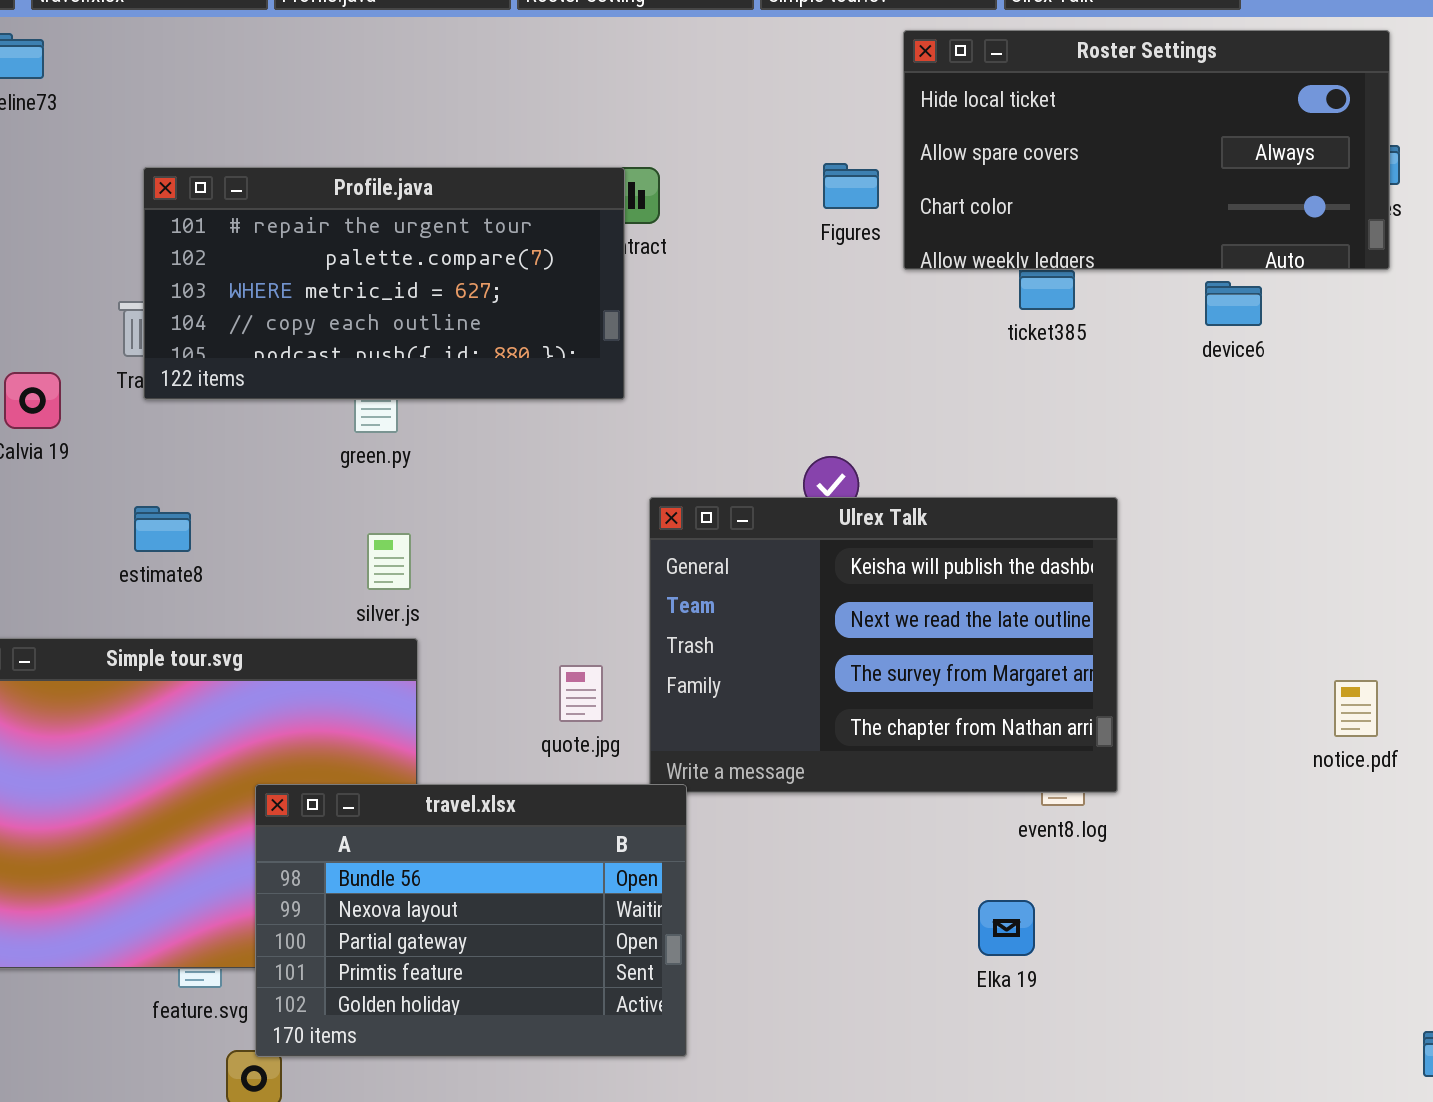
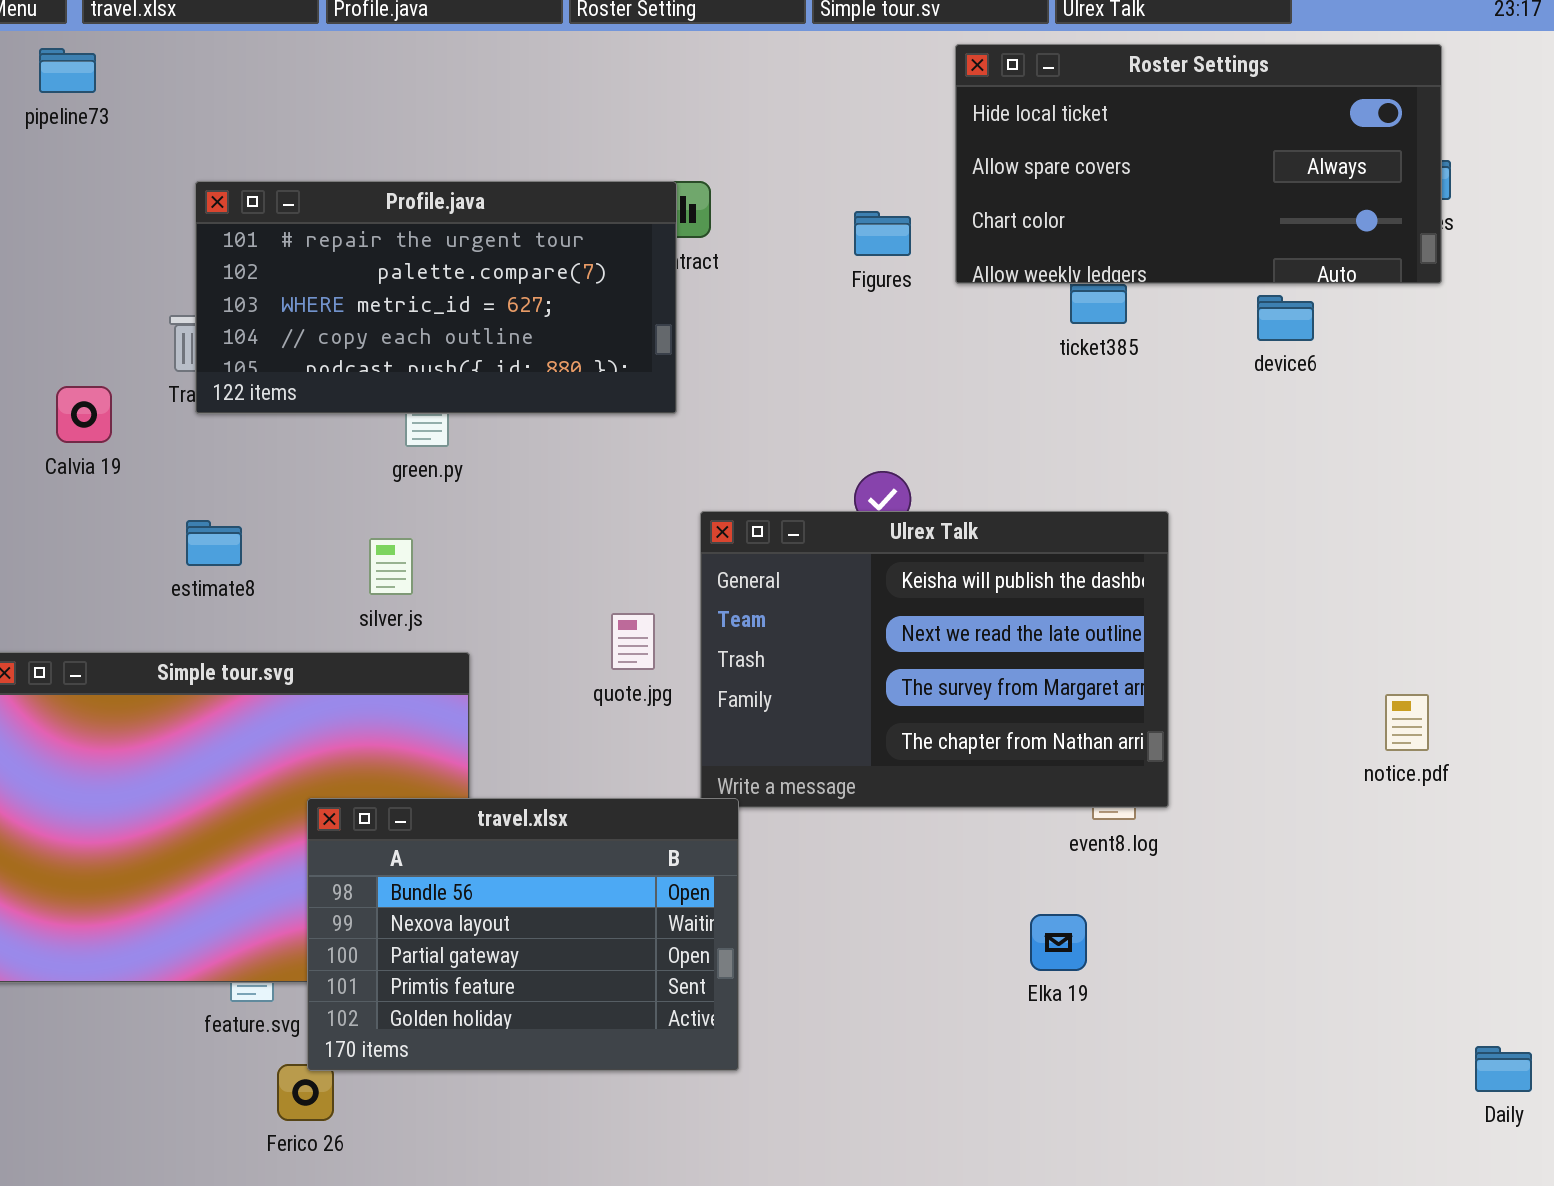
Figures: [823,163,879,209] -> [854,211,911,256], moved
silver.js: [367,533,411,590] -> [369,538,413,595], moved
quote.jpg: [559,665,603,722] -> [611,613,655,670], moved

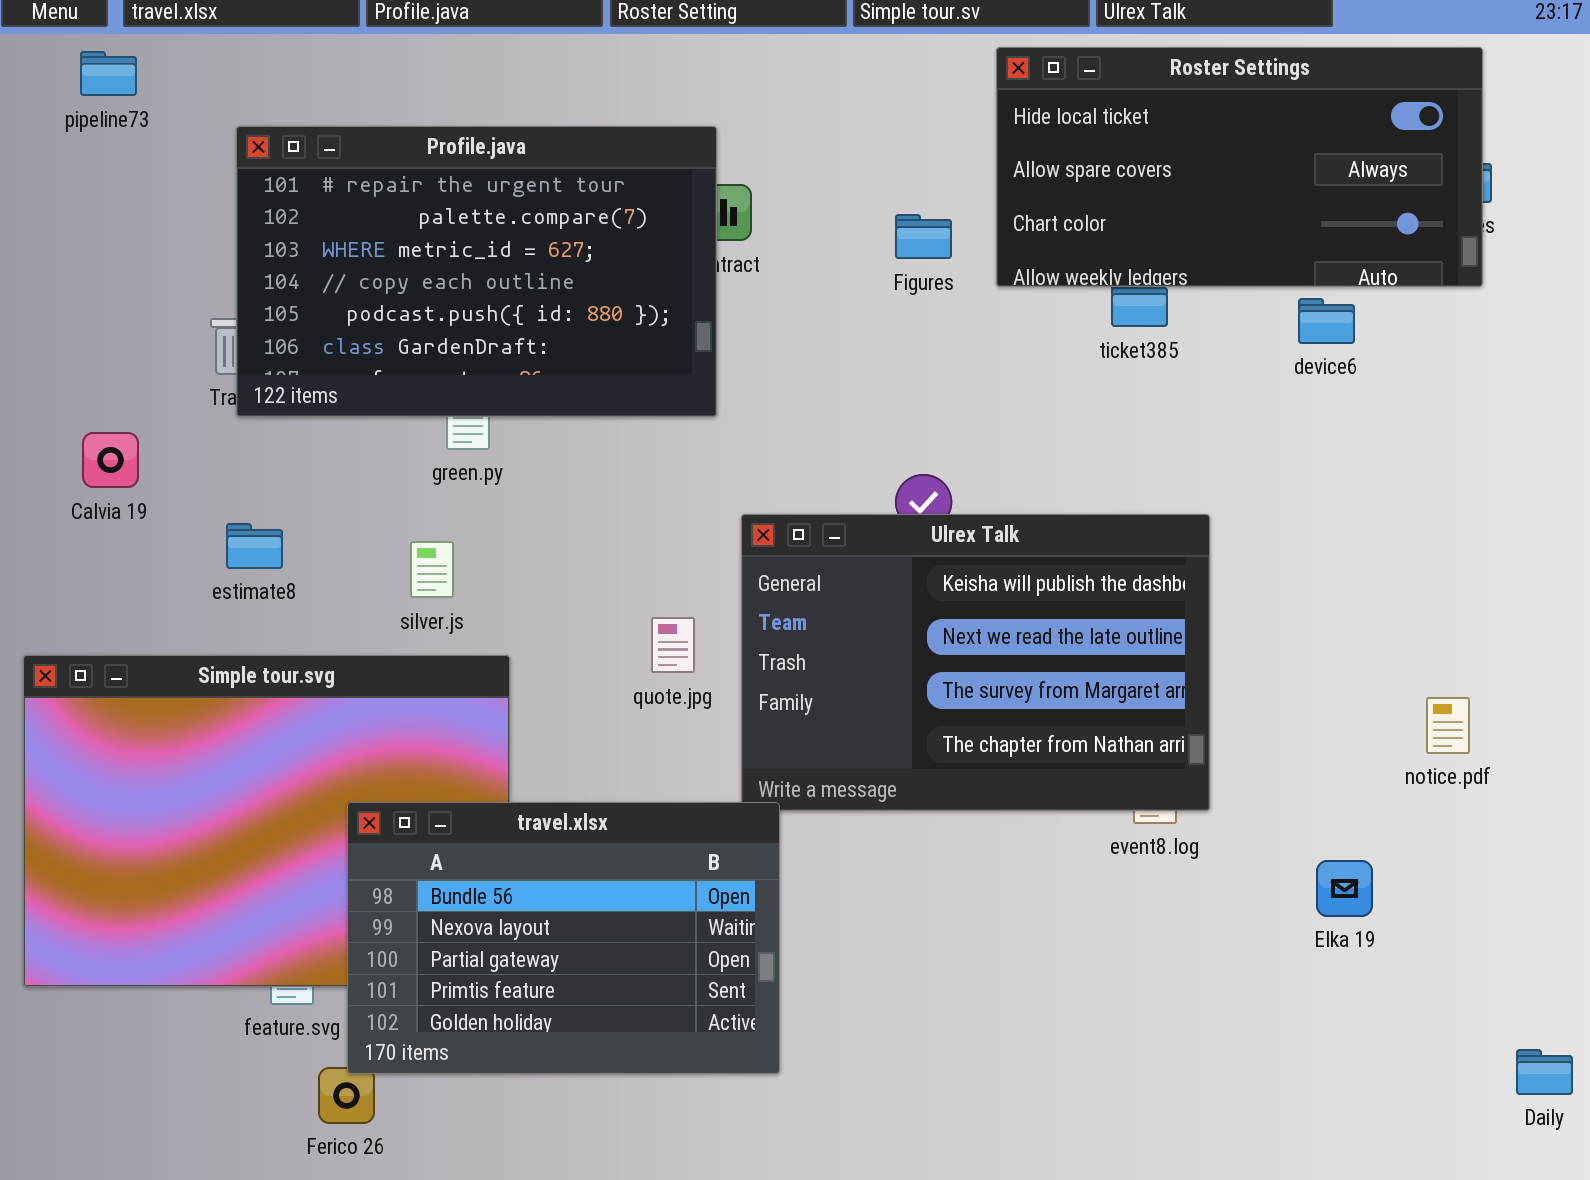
Profile.java: [195,181,677,414] -> [236,126,717,417], resized
Calvia 19: [56,386,112,443] -> [82,432,139,488], moved
Elka 19: [1030,914,1087,971] -> [1316,860,1373,917], moved

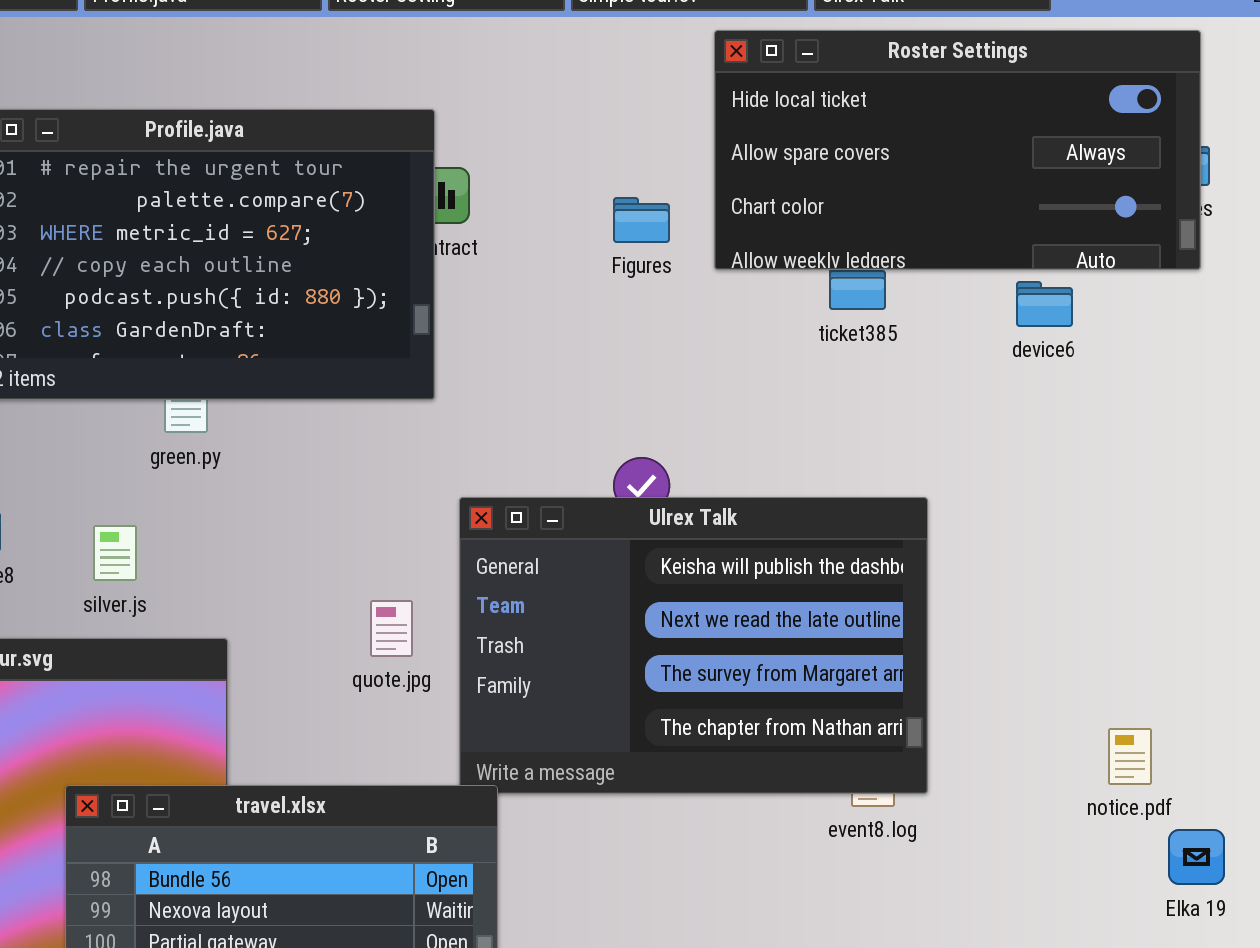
silver.js: [410,541,454,598] -> [93,525,137,581], moved
notice.pdf: [1426,697,1470,754] -> [1108,728,1152,785], moved
Elka 19: [1316,860,1373,917] -> [1168,829,1225,885], moved

